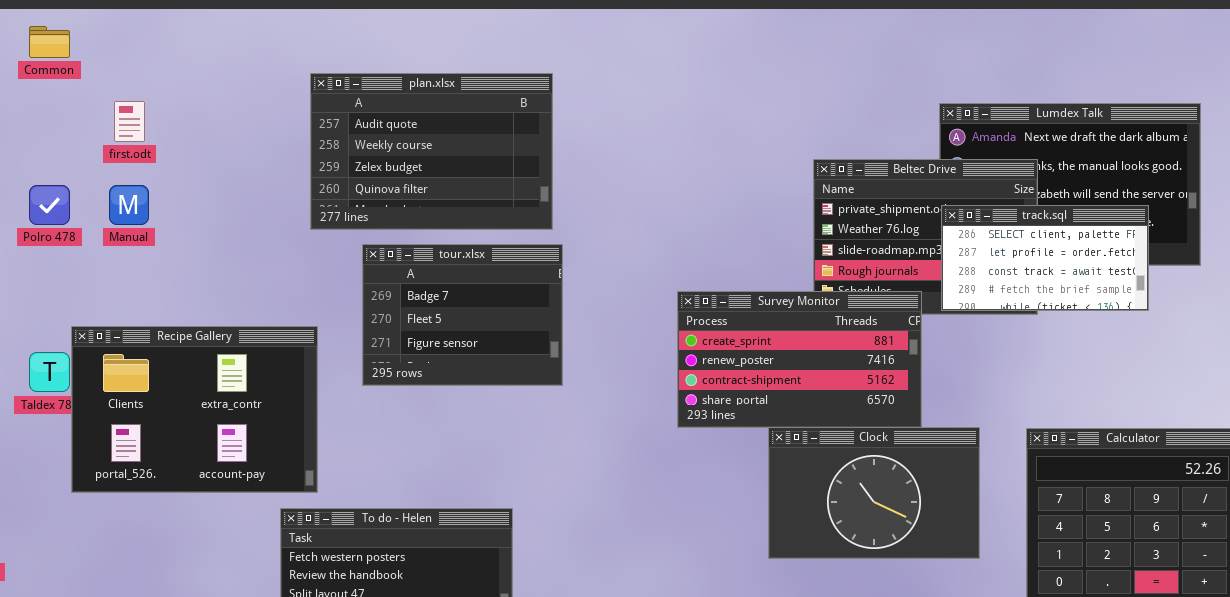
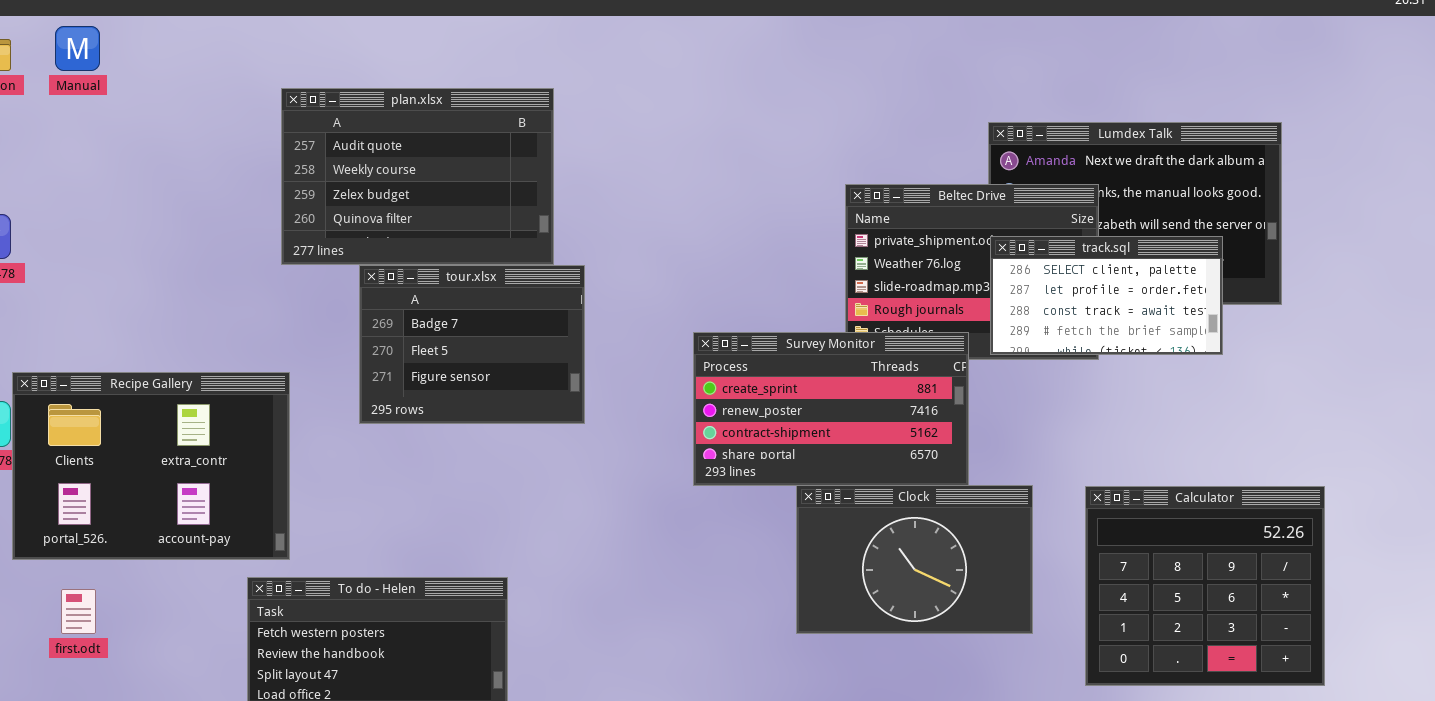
first.odt: [114,101,145,142] -> [61,589,96,634], moved
Manual: [109,185,149,225] -> [55,26,100,71], moved
tour.xlsx: [362,244,563,386] -> [359,265,585,424], moved

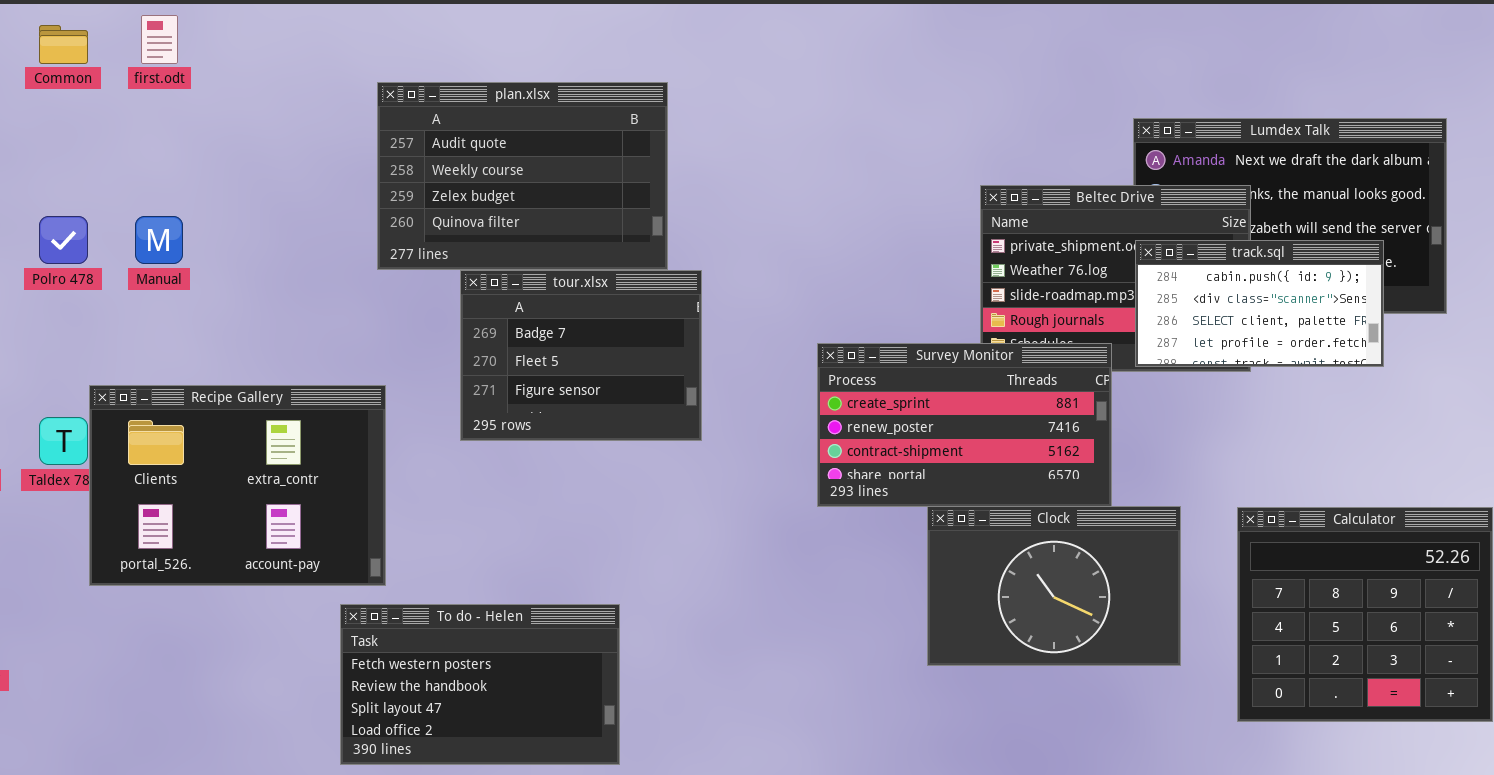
Manual: [55,26,100,71] -> [135,216,183,264], moved
track.sql: [990,236,1223,355] -> [1135,240,1384,367], scrolled up 2 rows
first.odt: [61,589,96,634] -> [141,15,178,64], moved

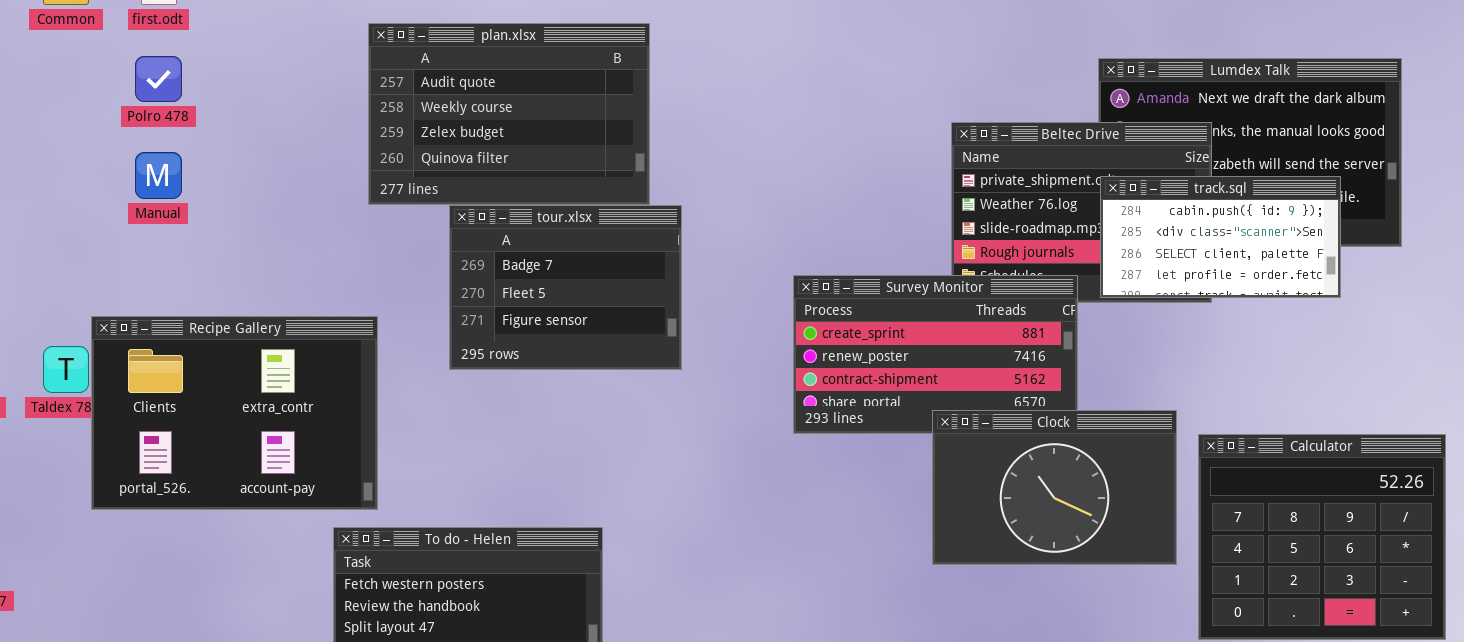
Polro 478: [39,216,88,264] -> [135,56,182,102], moved
Clock: [927,506,1181,666] -> [932,410,1177,565], moved

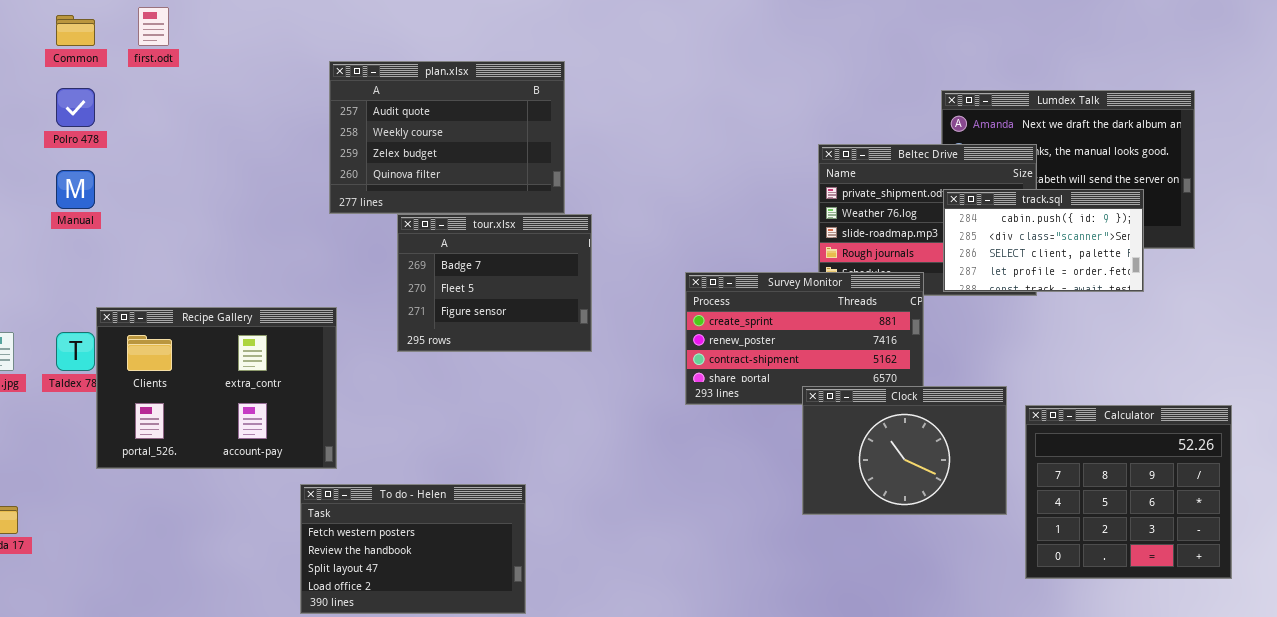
Polro 478: [135,56,182,102] -> [56,88,95,127], moved
Manual: [135,152,182,199] -> [56,170,95,209], moved

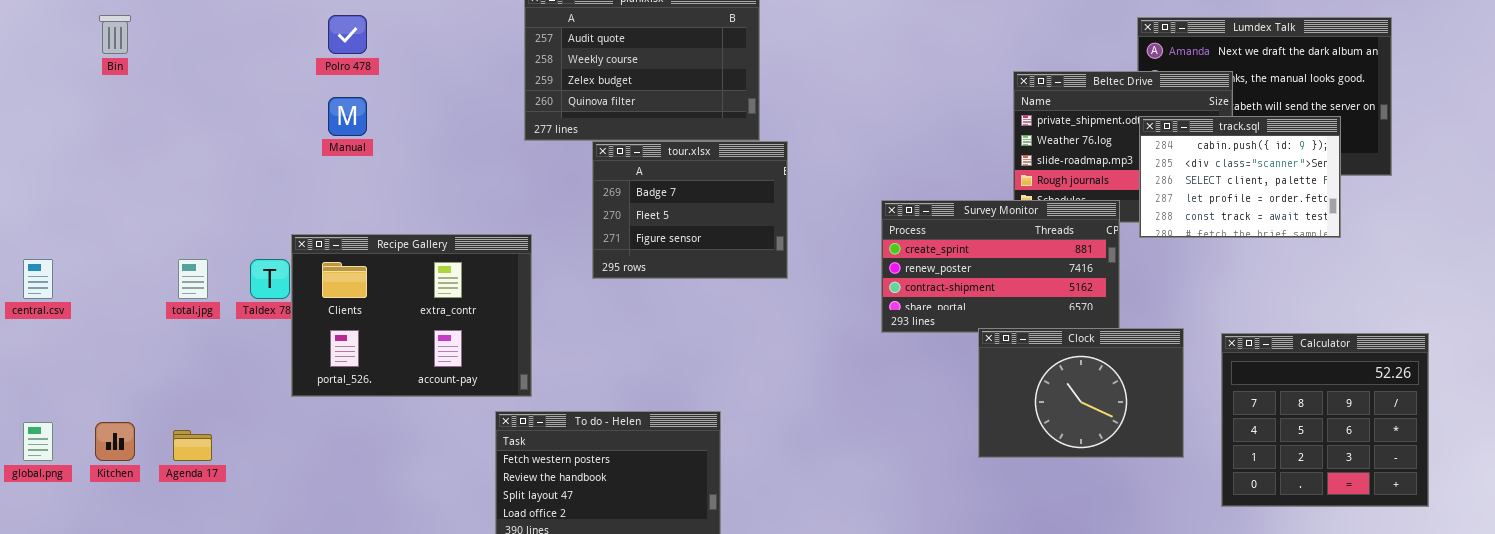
Polro 478: [56,88,95,127] -> [328,15,367,54], moved
Manual: [56,170,95,209] -> [328,97,367,136], moved
track.sql: [943,189,1144,292] -> [1139,116,1341,238], resized
Clock: [802,386,1007,515] -> [978,328,1184,458], moved

